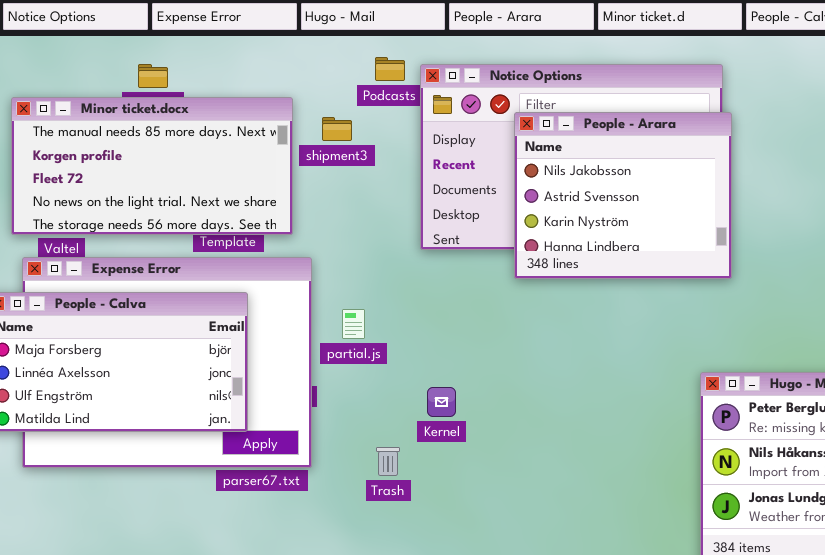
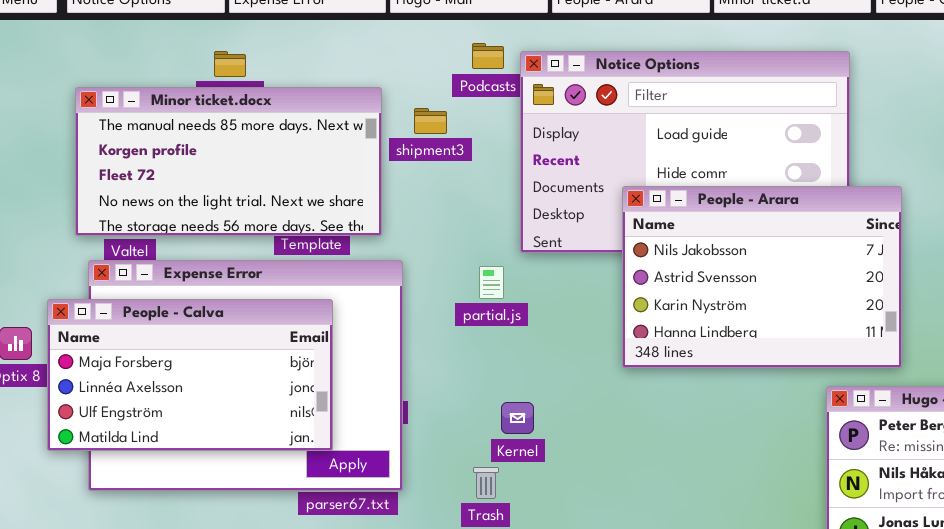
People - Arara: [514,112,732,279] -> [622,186,902,368], moved, resized
partial.js: [342,309,365,339] -> [479,266,504,299], moved
Kernel: [427,387,456,417] -> [501,402,534,434], moved

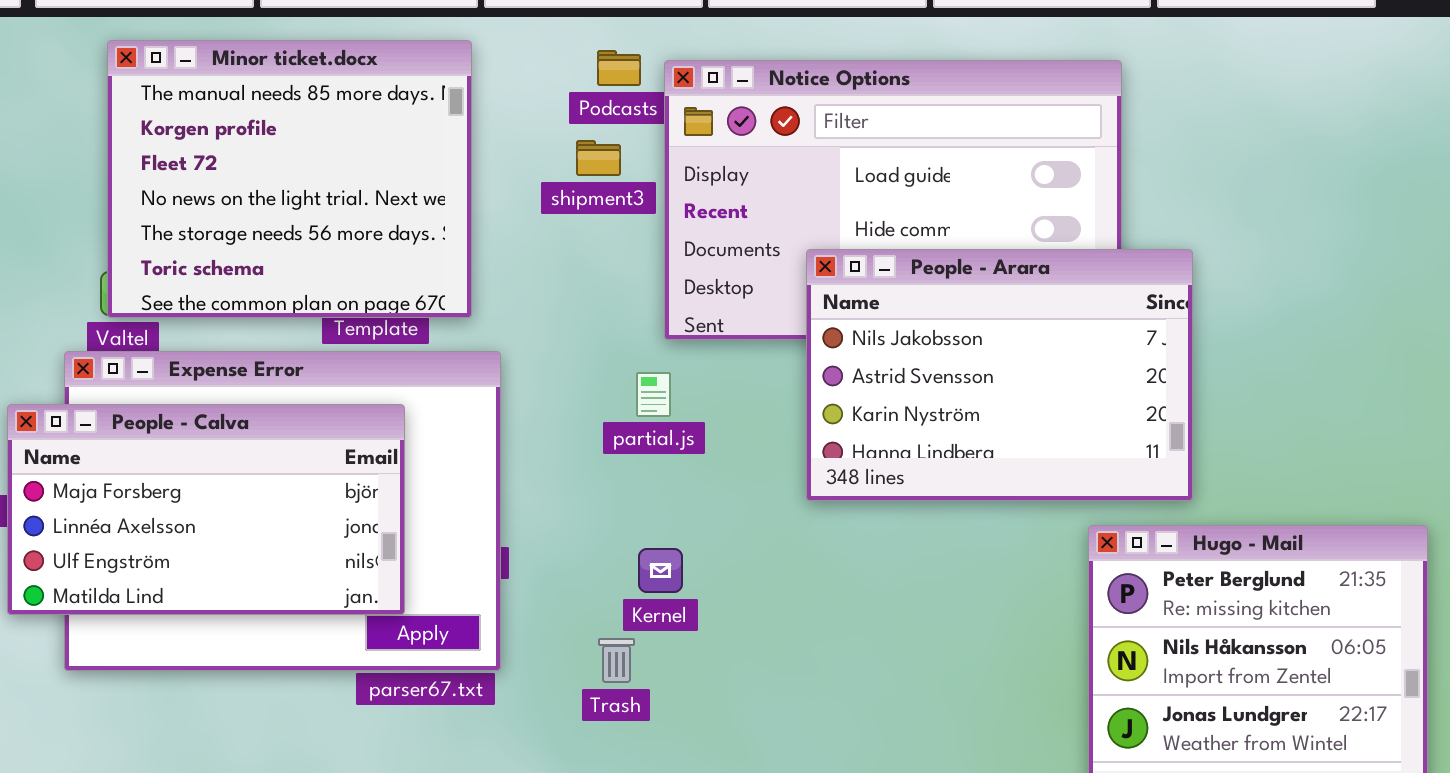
Minor ticket.docx: [75,87,382,236] -> [107,40,472,318], resized
shipment3: [414,108,447,134] -> [576,140,621,176], moved
partial.js: [479,266,504,299] -> [636,372,671,417], moved

